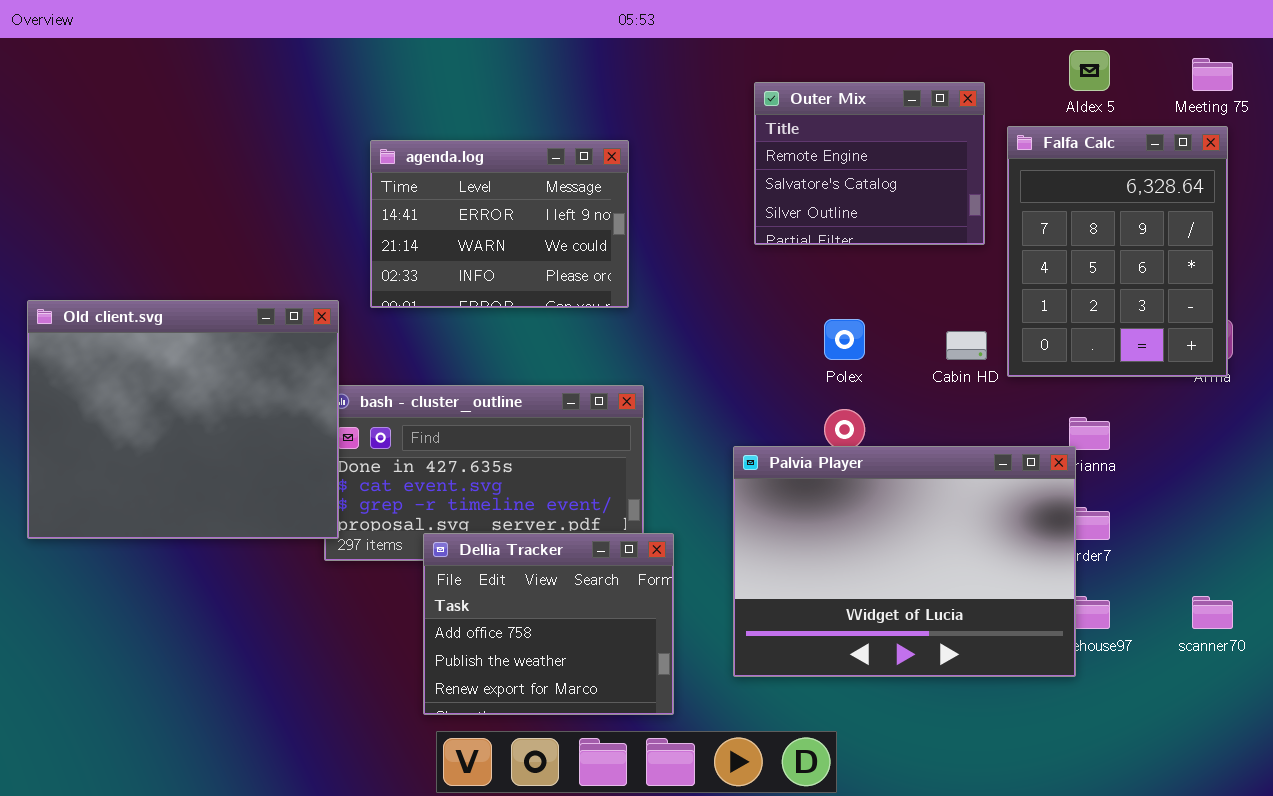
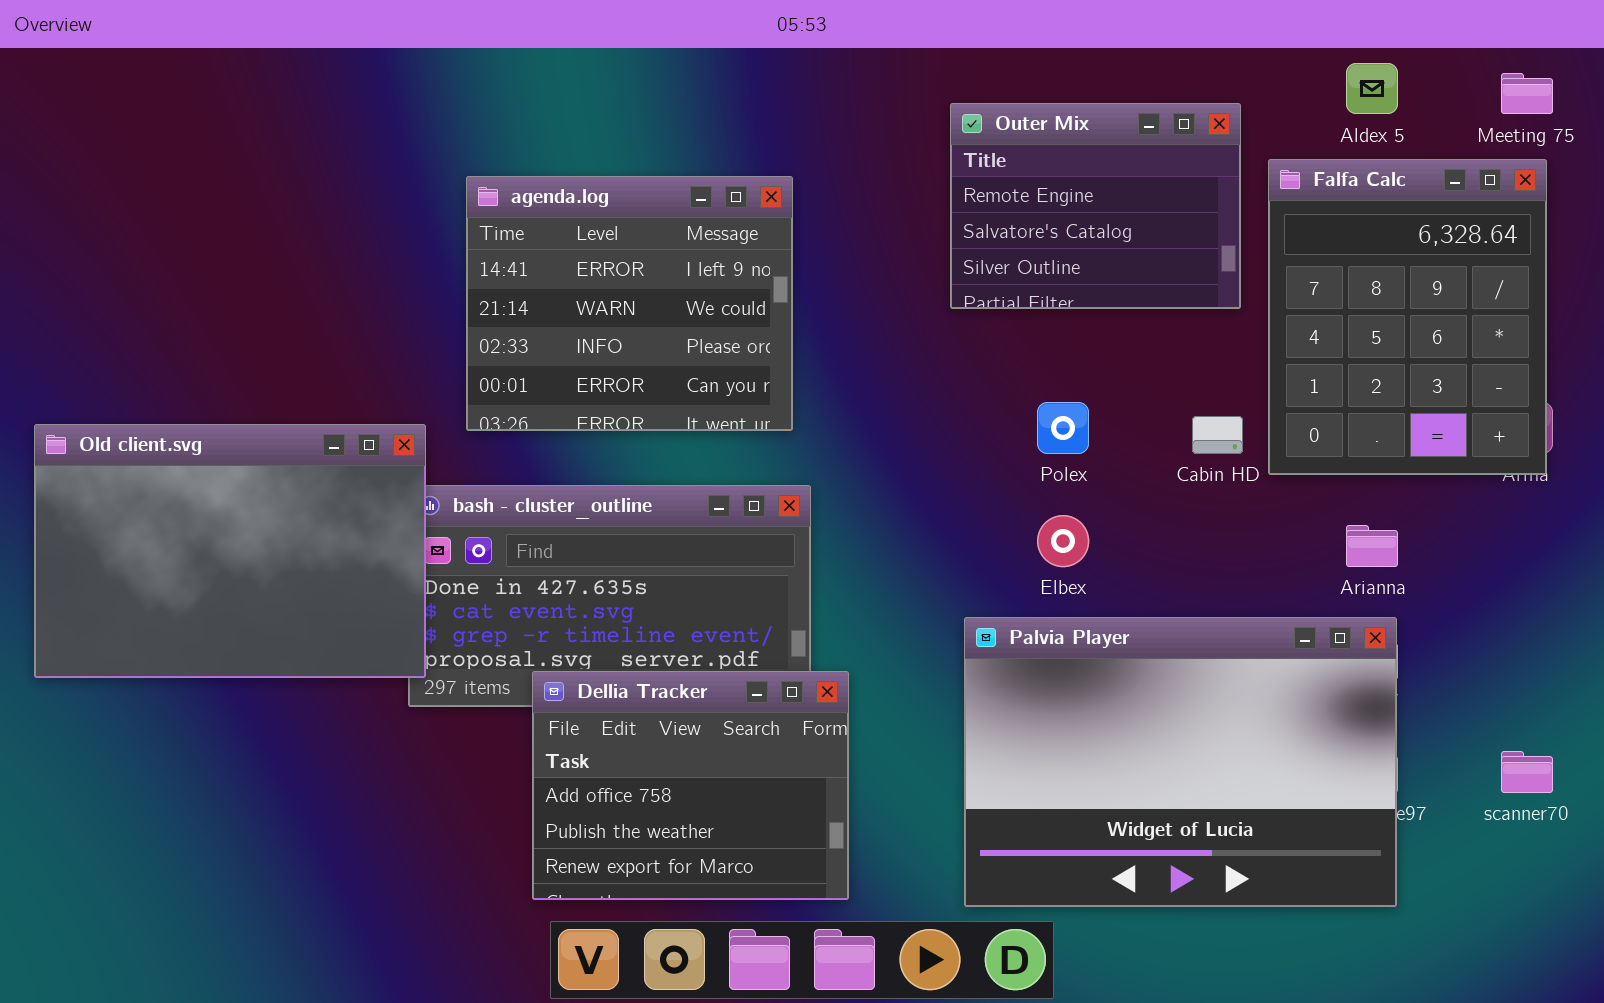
agenda.log: [370,140,629,308] -> [466,176,793,431], resized
Old client.svg: [27,300,339,539] -> [34,424,426,678], resized
Palvia Player: [733,446,1076,677] -> [964,617,1397,907], moved

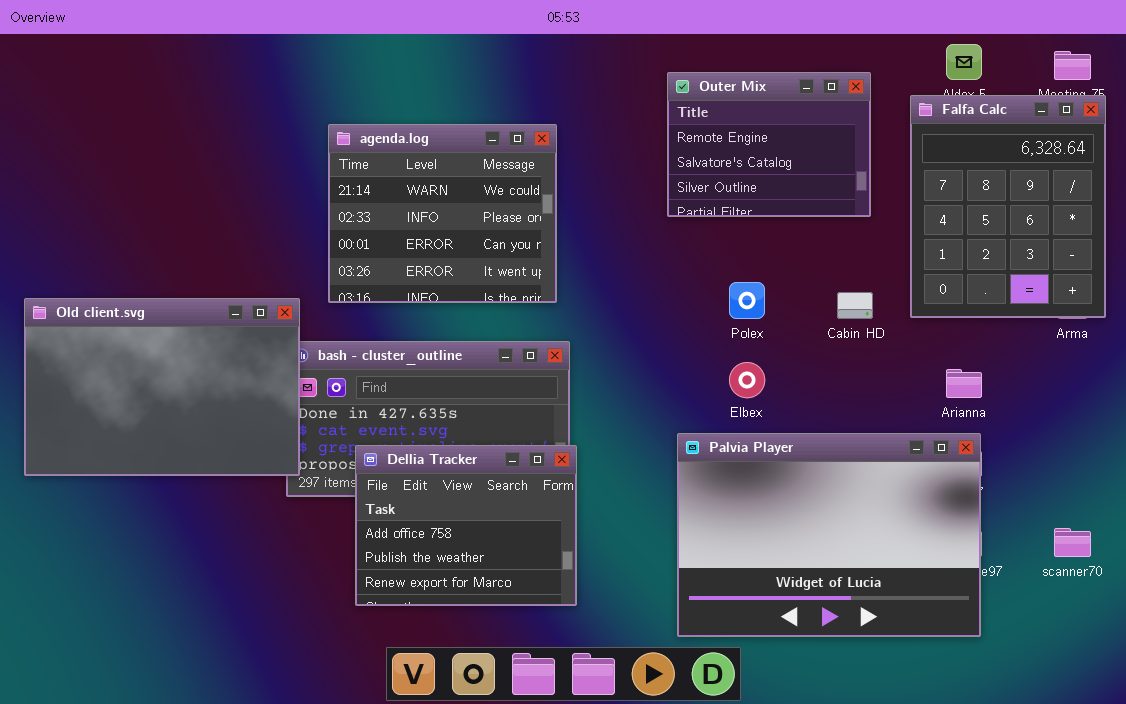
Falfa Calc: [1268,159,1547,475] -> [910,95,1106,318], moved
agenda.log: [466,176,793,431] -> [328,124,557,303], scrolled down 1 row
Dellia Tracker: [532,671,849,900] -> [355,445,577,606], moved

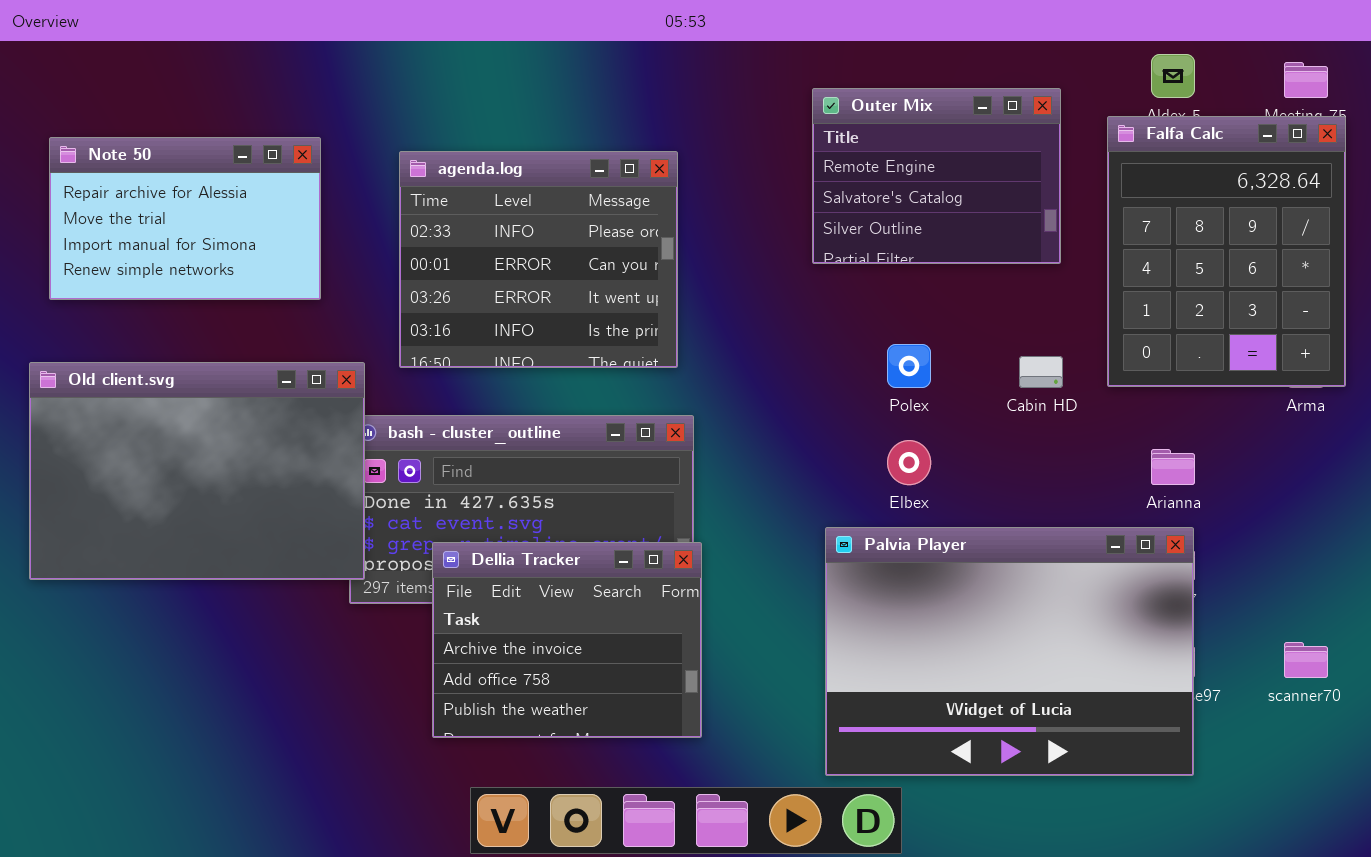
Note 50: none -> [49,137,321,300], opened
agenda.log: [328,124,557,303] -> [399,151,678,368], scrolled down 1 row
Dellia Tracker: [355,445,577,606] -> [432,542,702,738], scrolled up 1 row

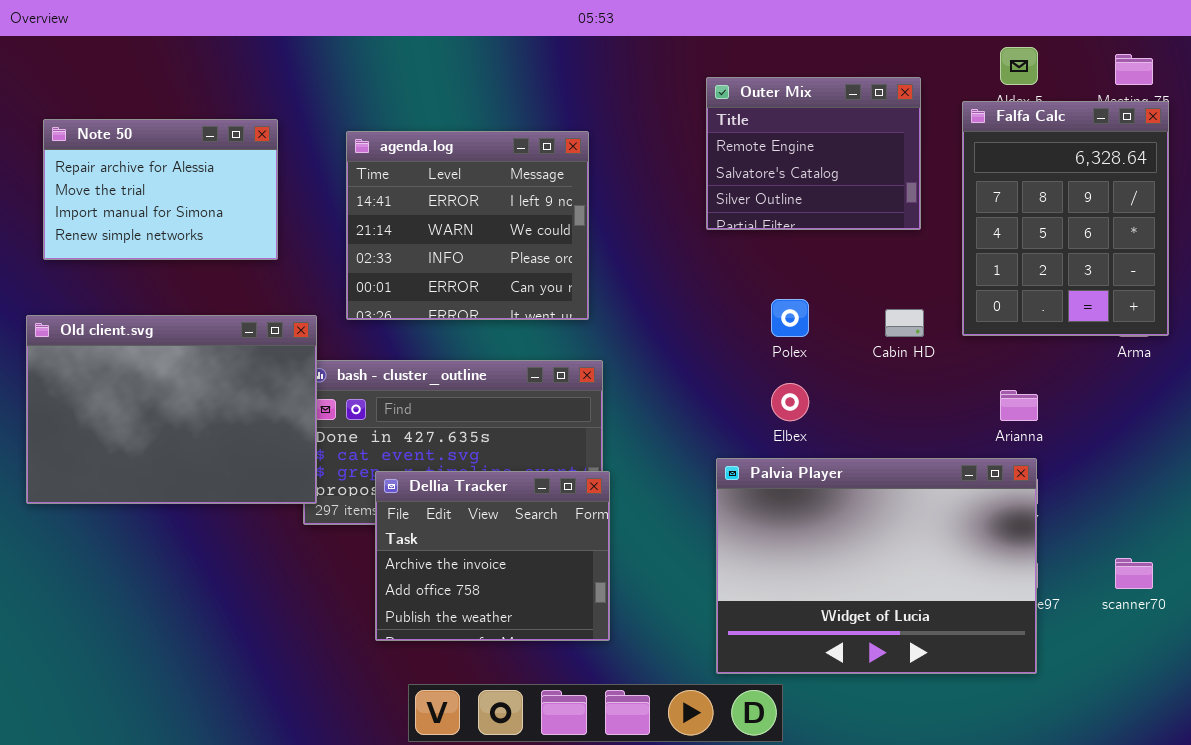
agenda.log: [399,151,678,368] -> [346,131,589,320], scrolled up 2 rows

